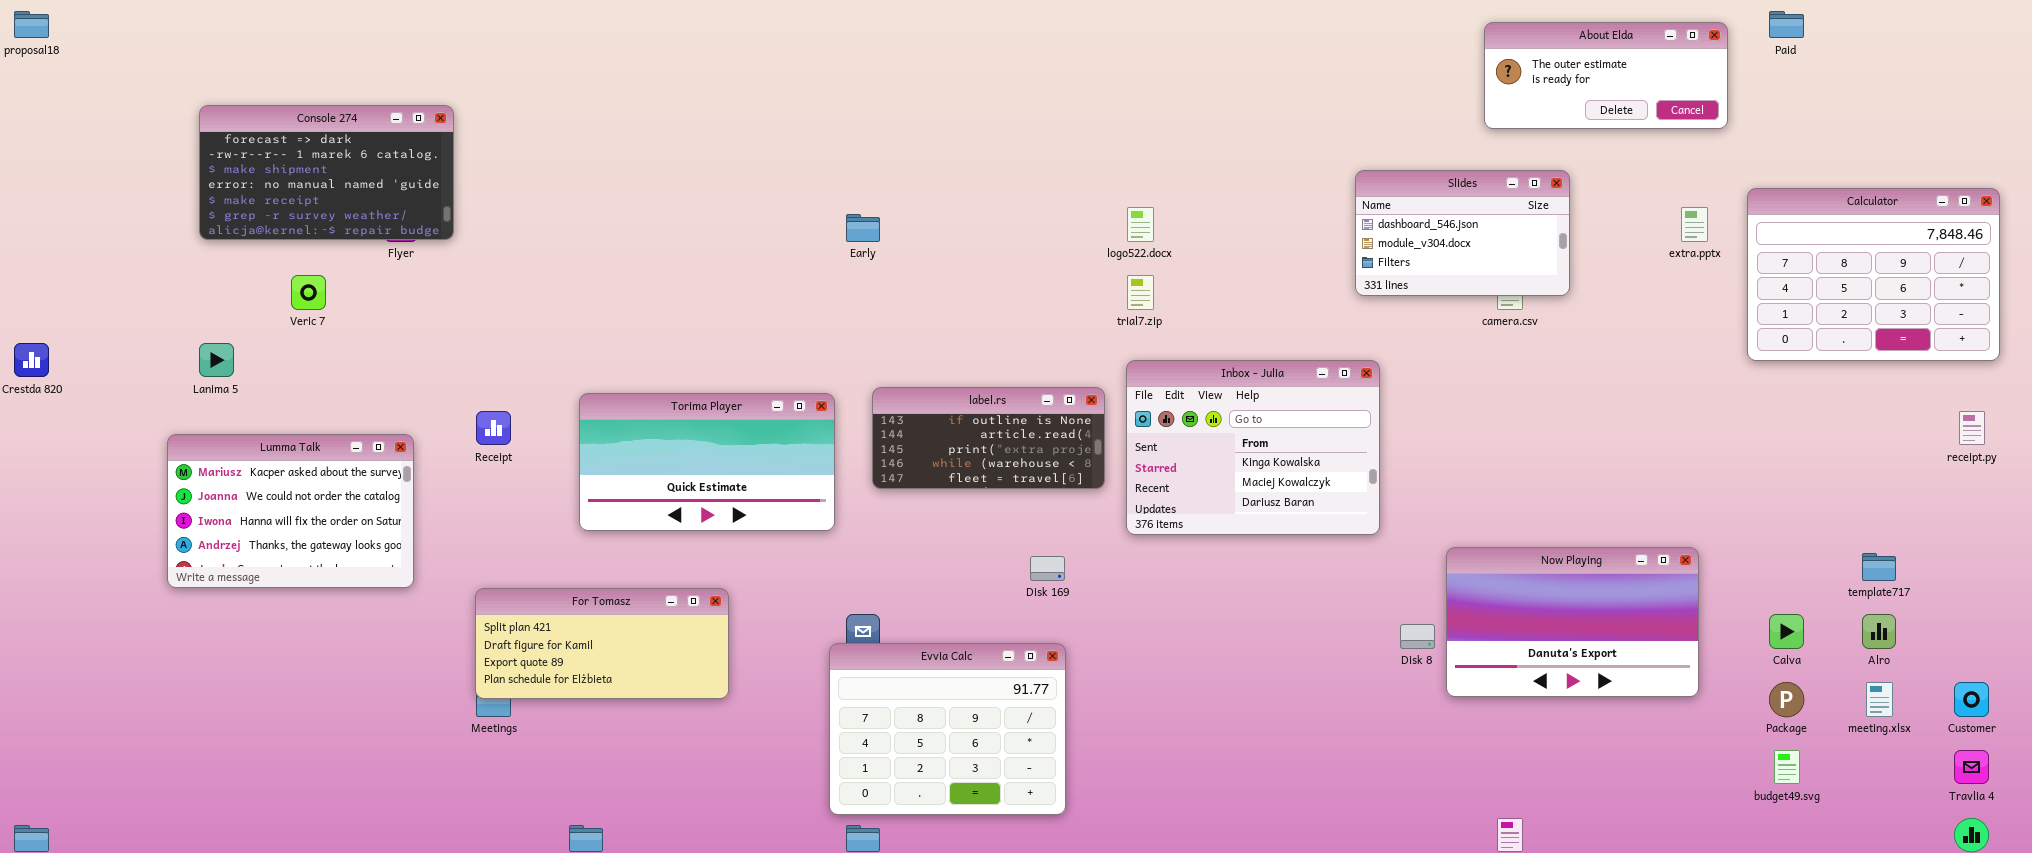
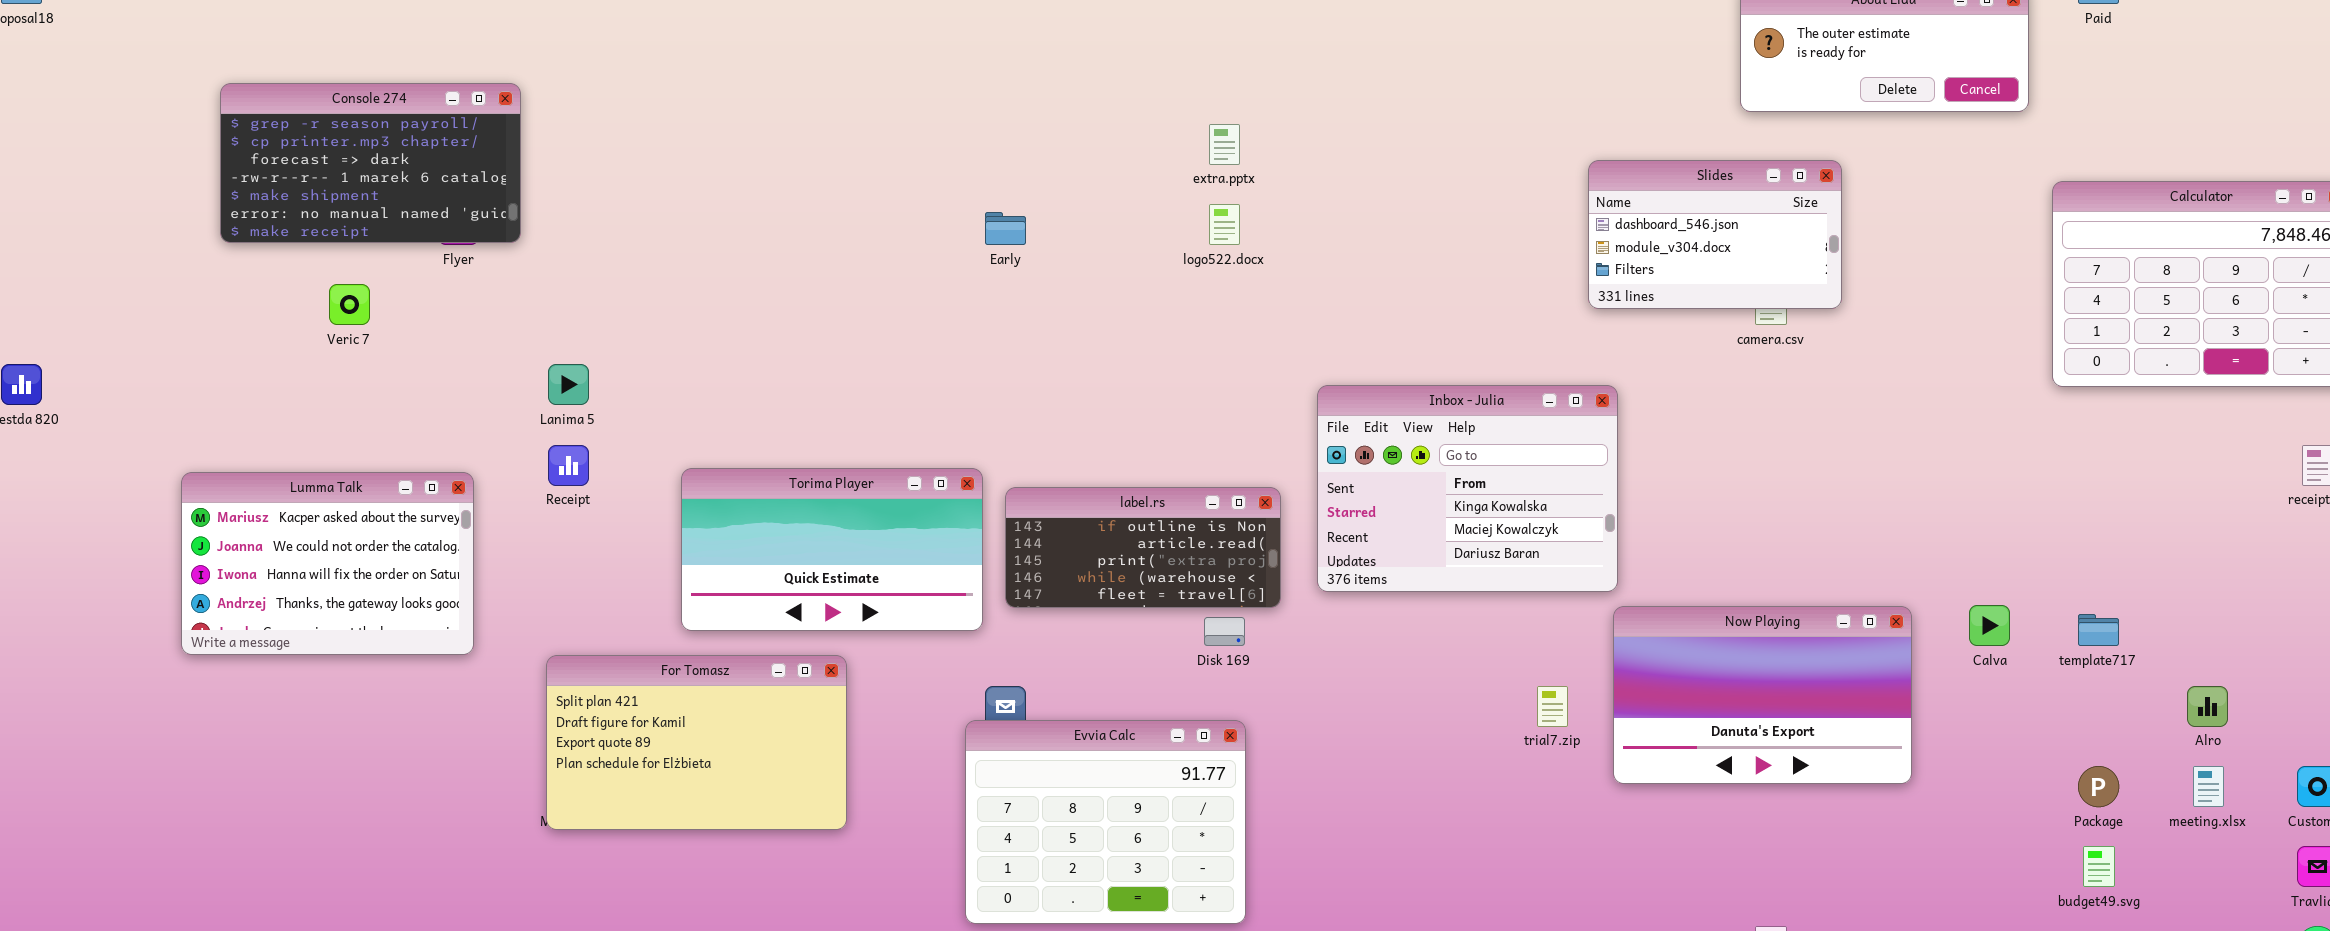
Console 274: [199,105,454,240] -> [220,83,521,243], scrolled up 2 rows
logo522.docx: [1127,207,1154,242] -> [1209,204,1240,245], moved
extra.pptx: [1681,207,1708,242] -> [1209,124,1240,165], moved
trial7.zip: [1127,275,1154,310] -> [1537,686,1568,727], moved
Lanima 5: [199,343,234,377] -> [548,364,589,405], moved
label.rs: [872,387,1105,489] -> [1005,487,1281,608], moved
Torima Player: [579,393,835,531] -> [681,468,983,631], moved
Now Playing: [1446,547,1699,697] -> [1613,606,1912,784], moved
template717: [1862,553,1896,581] -> [2078,614,2119,646], moved
For Tomasz: [475,588,729,699] -> [546,655,847,830], resized
Calva: [1769,614,1804,649] -> [1969,605,2010,646], moved

